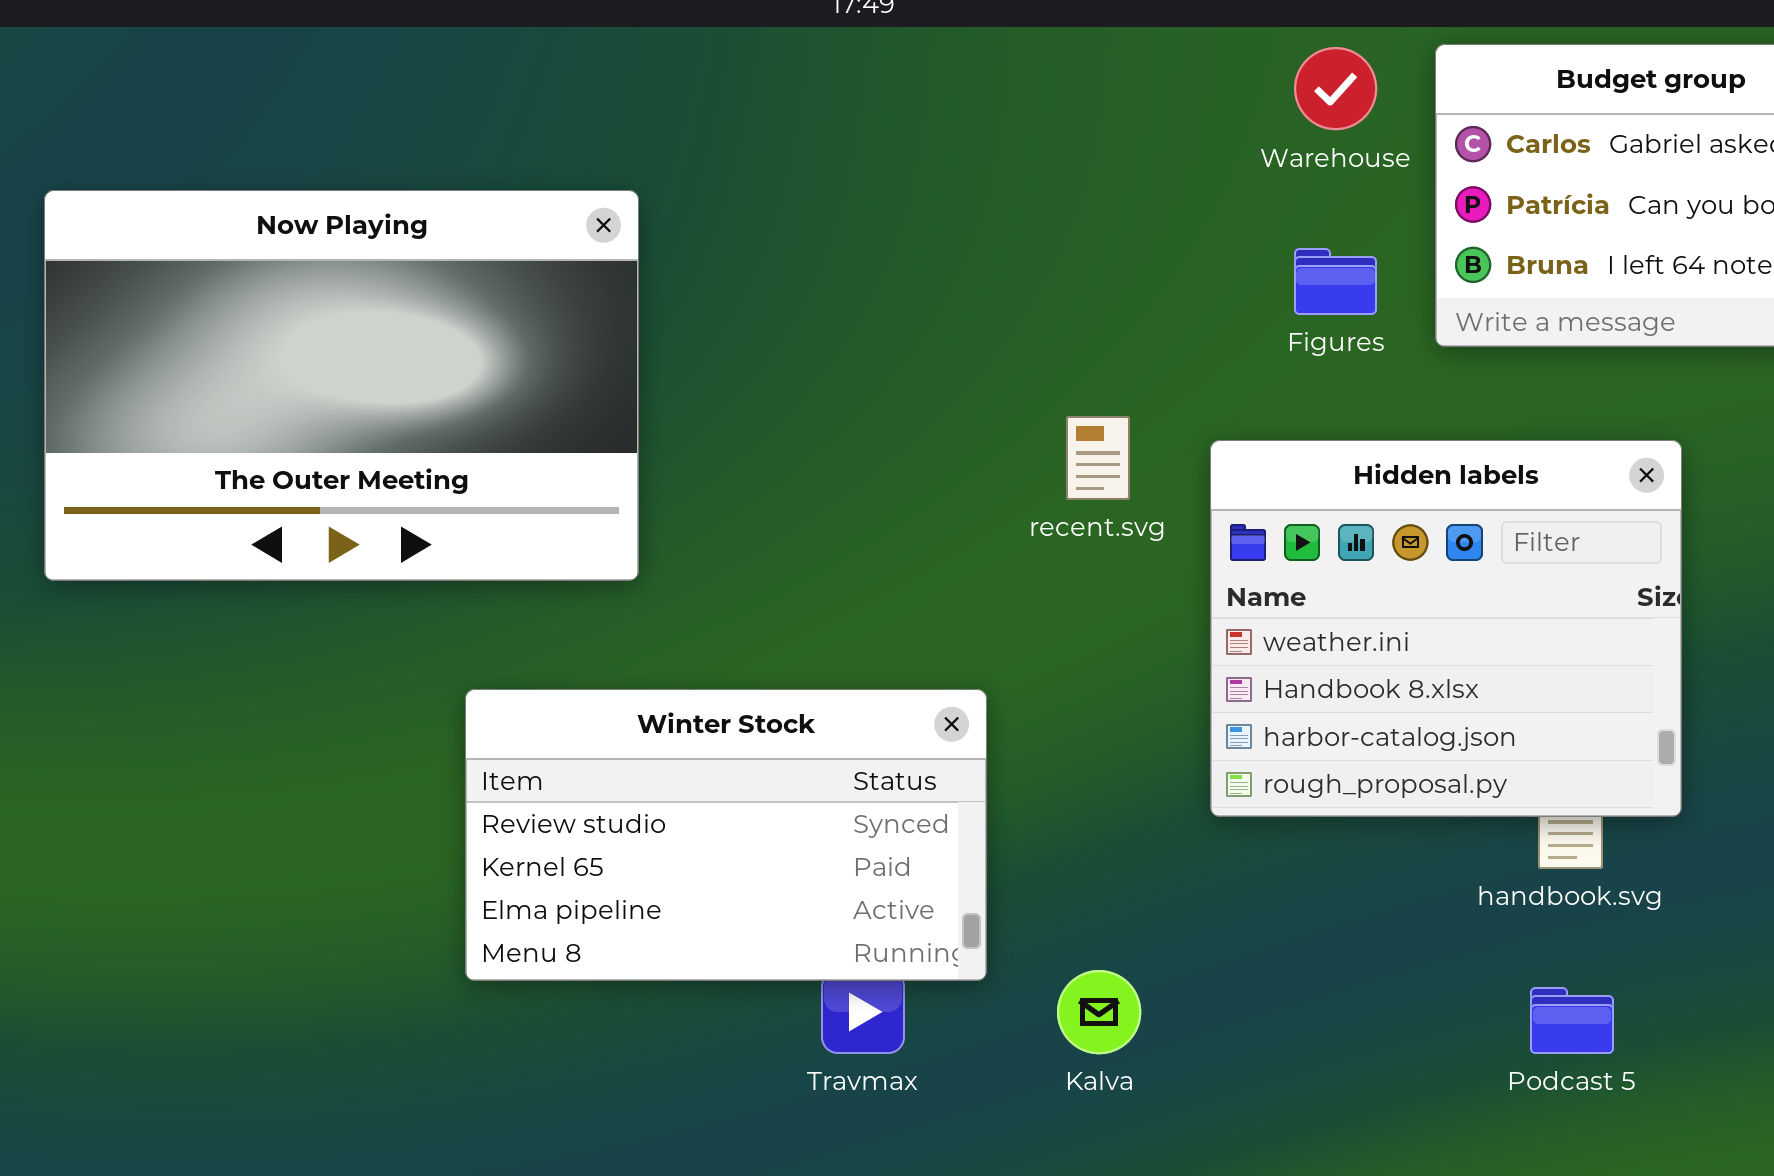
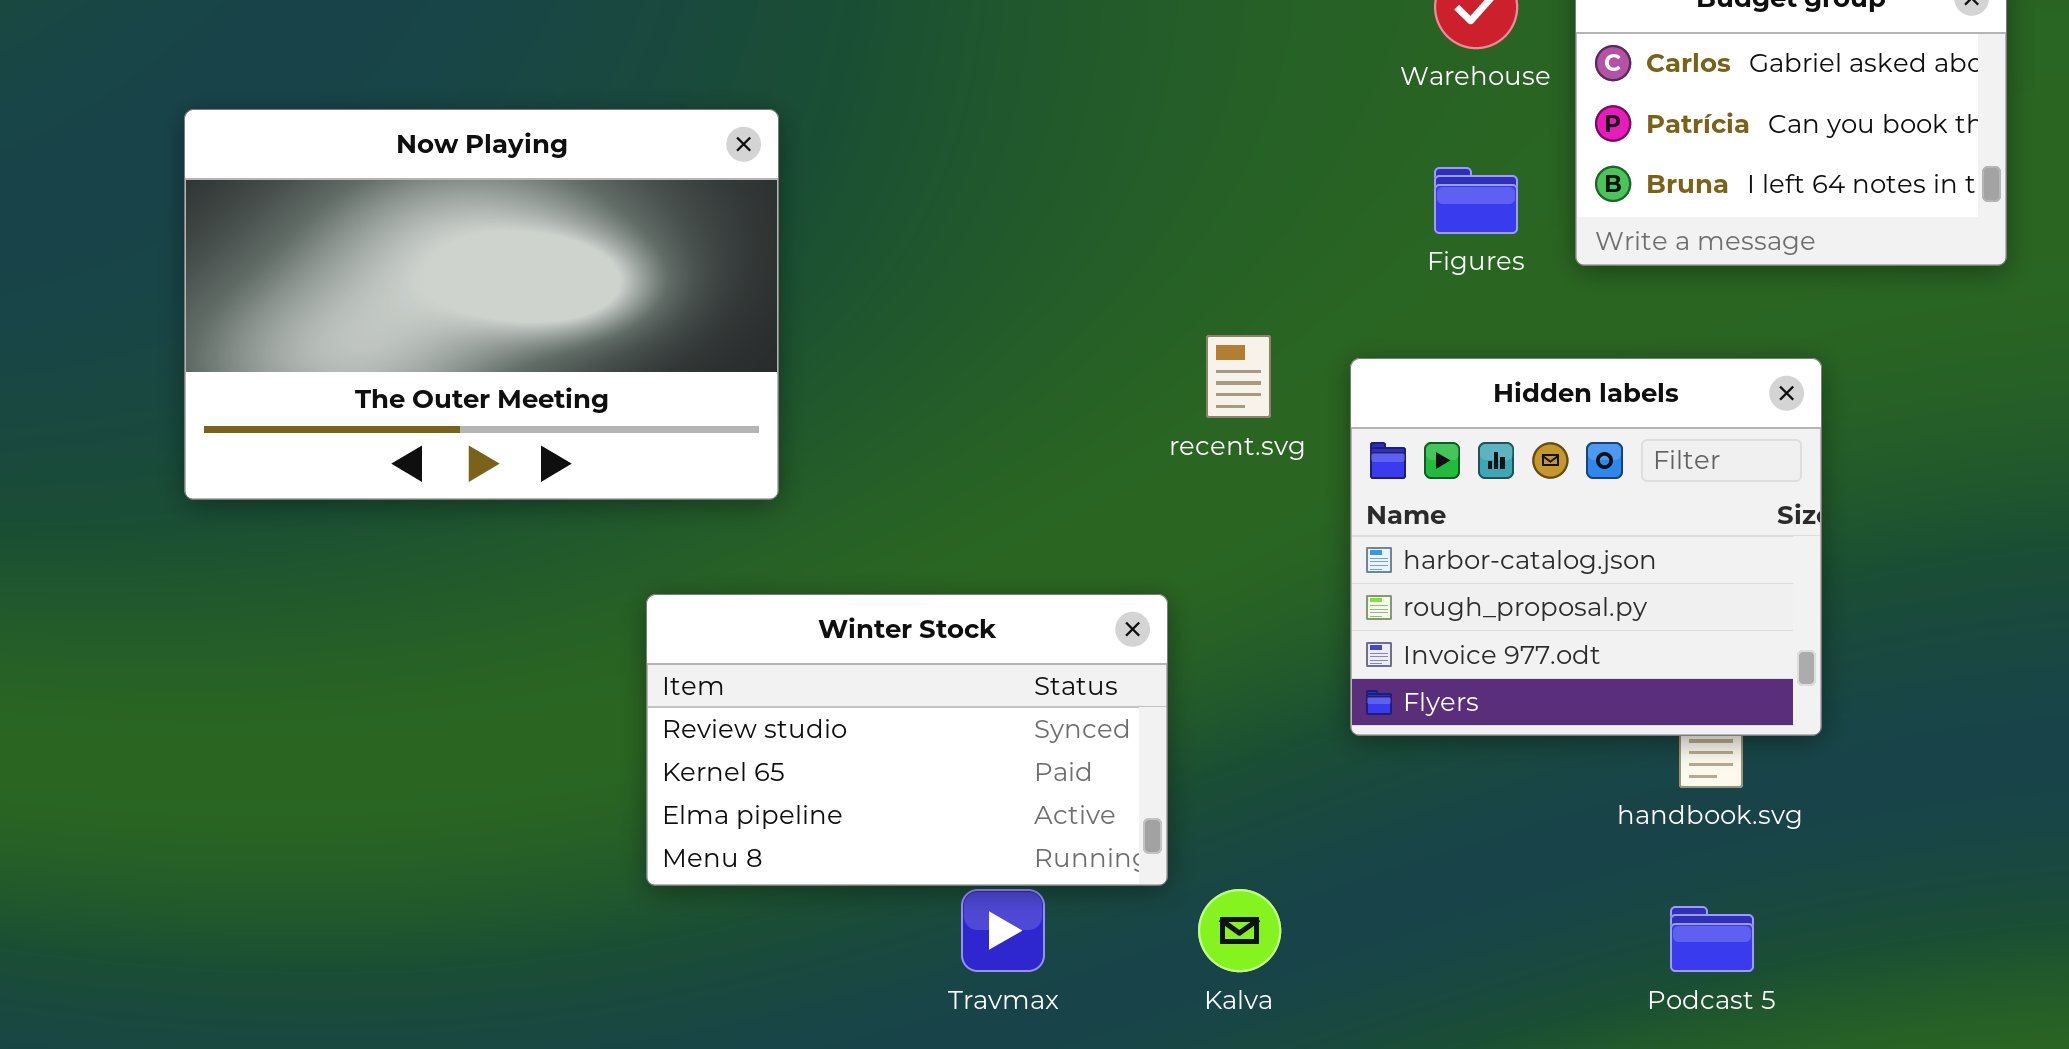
Hidden labels: [1210,440,1682,817] -> [1350,358,1822,736], scrolled down 2 rows
Winter Stock: [465,689,987,981] -> [646,594,1168,886], moved

